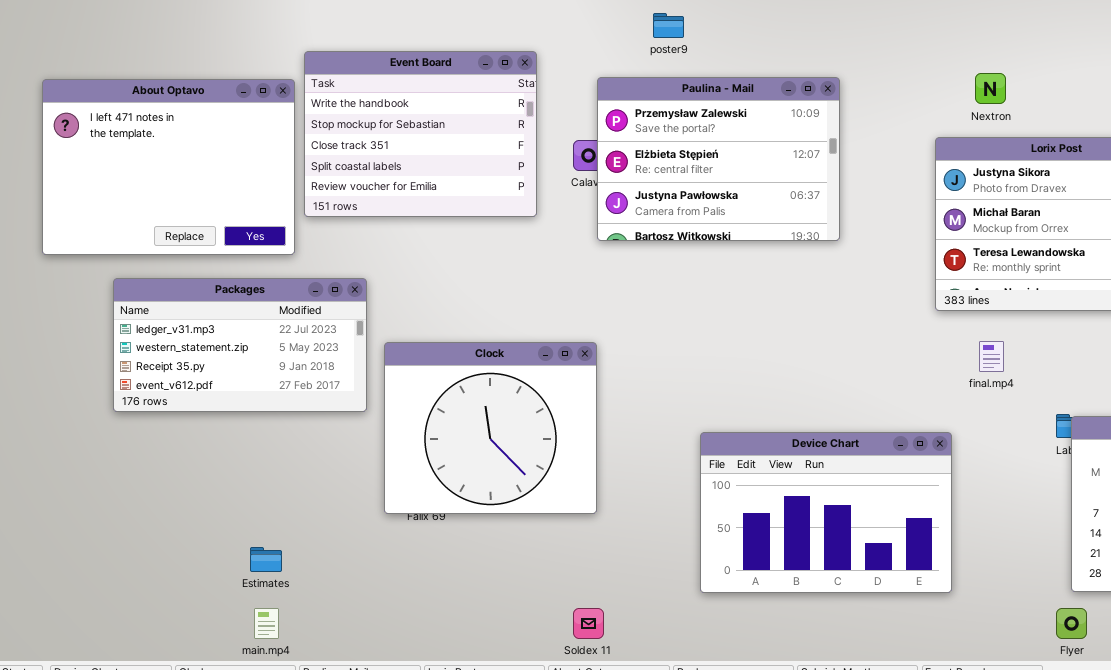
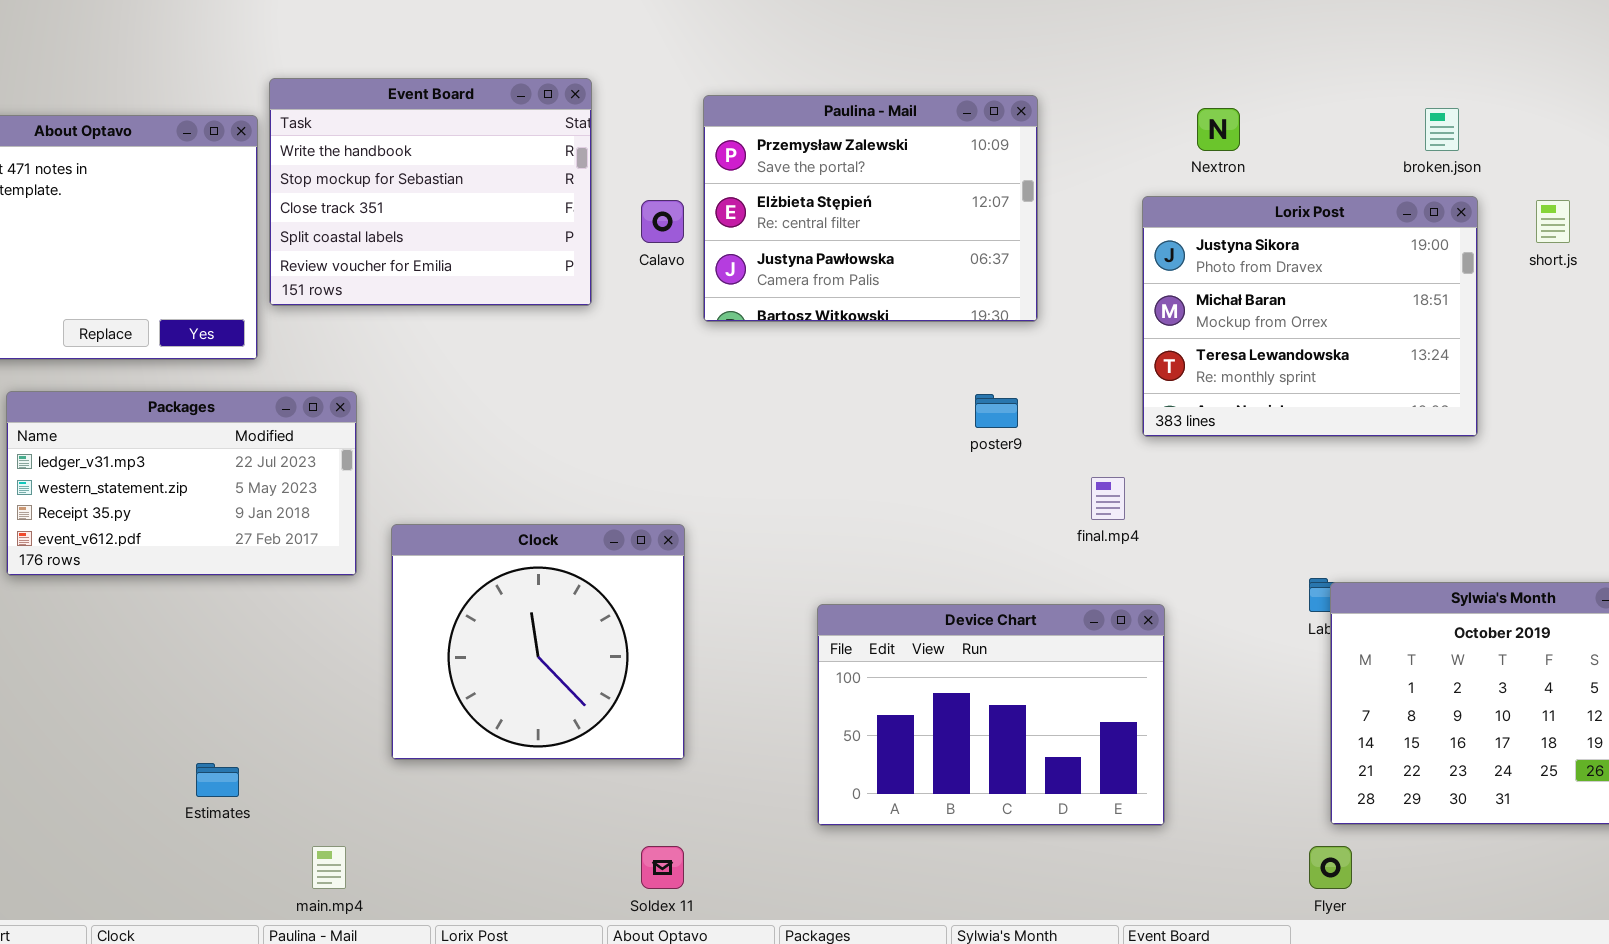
poster9: [653,13,684,38] -> [975,394,1018,428], moved
Paulina - Mail: [597,77,840,241] -> [703,95,1038,322], moved
final.mp4: [979,341,1004,372] -> [1091,477,1125,520], moved
Clock: [384,342,597,514] -> [391,524,685,760], moved
main.mp4: [254,608,279,639] -> [312,846,346,889], moved

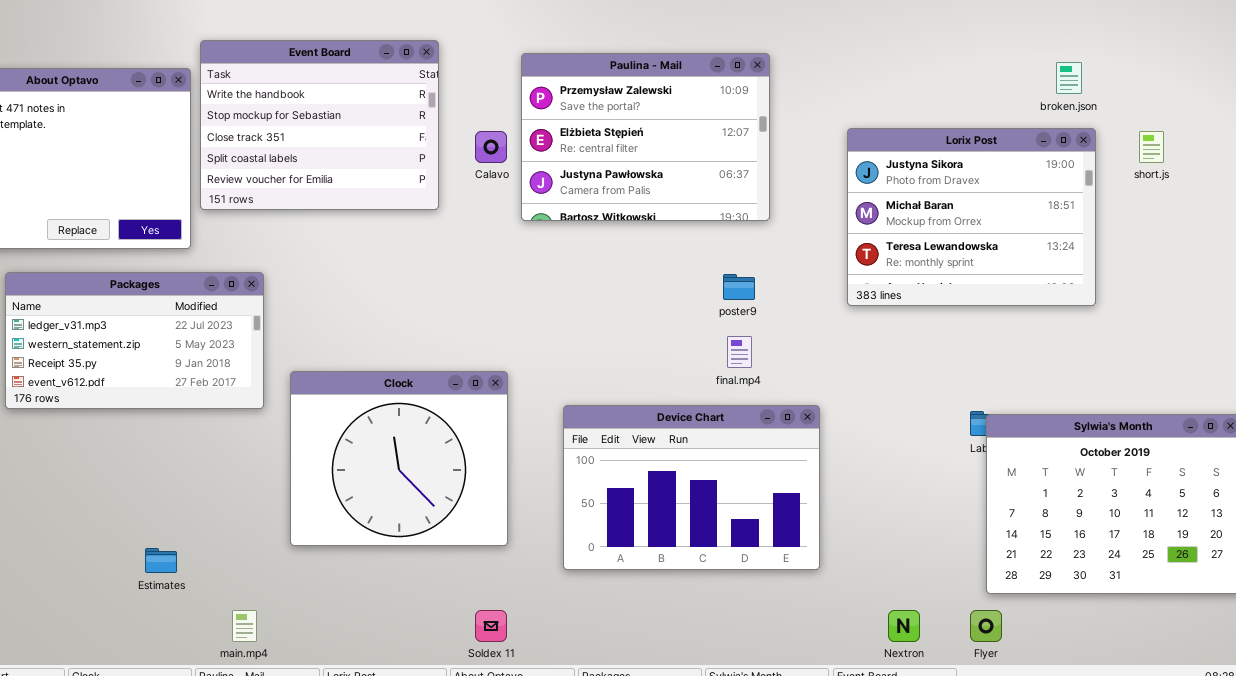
Nextron: [1197,108,1240,151] -> [888,610,920,642], moved
final.mp4: [1091,477,1125,520] -> [727,336,752,368], moved
Device Chart: [817,604,1165,826] -> [563,405,820,570], moved

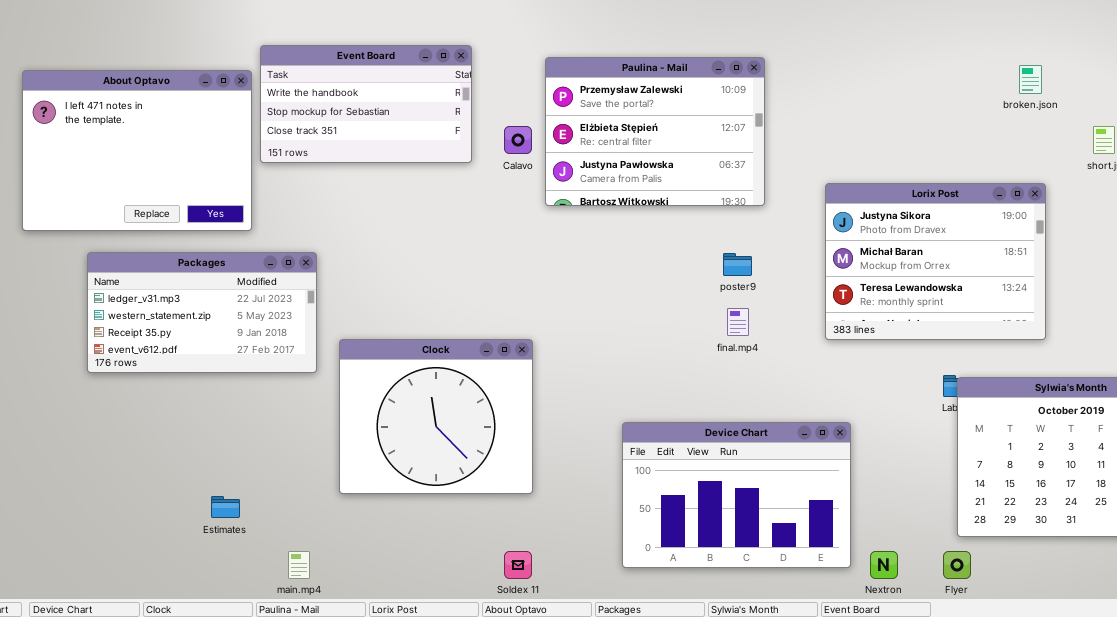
Event Board: [200,40,439,210] -> [260,45,472,163], resized
Lorix Post: [847,128,1096,306] -> [825,183,1046,340], moved
Device Chart: [563,405,820,570] -> [622,422,851,568], moved

